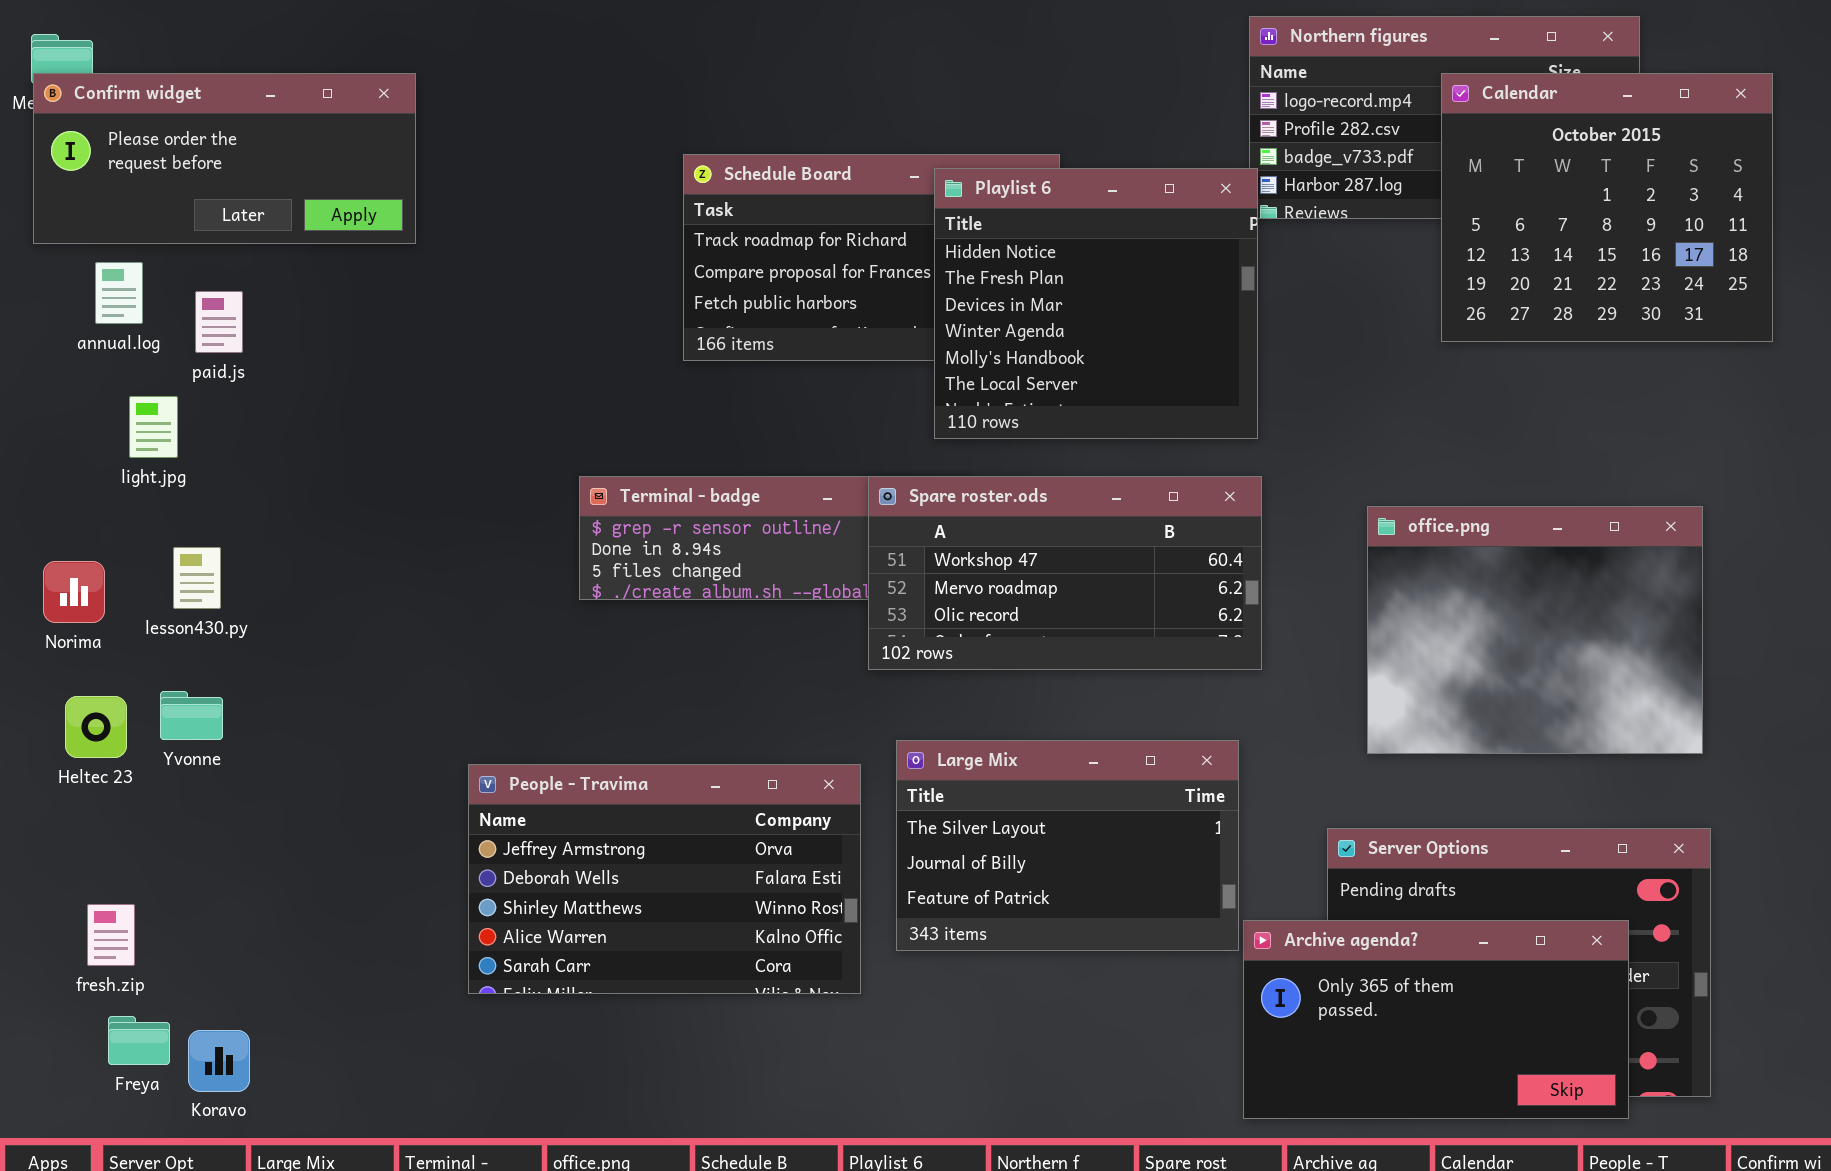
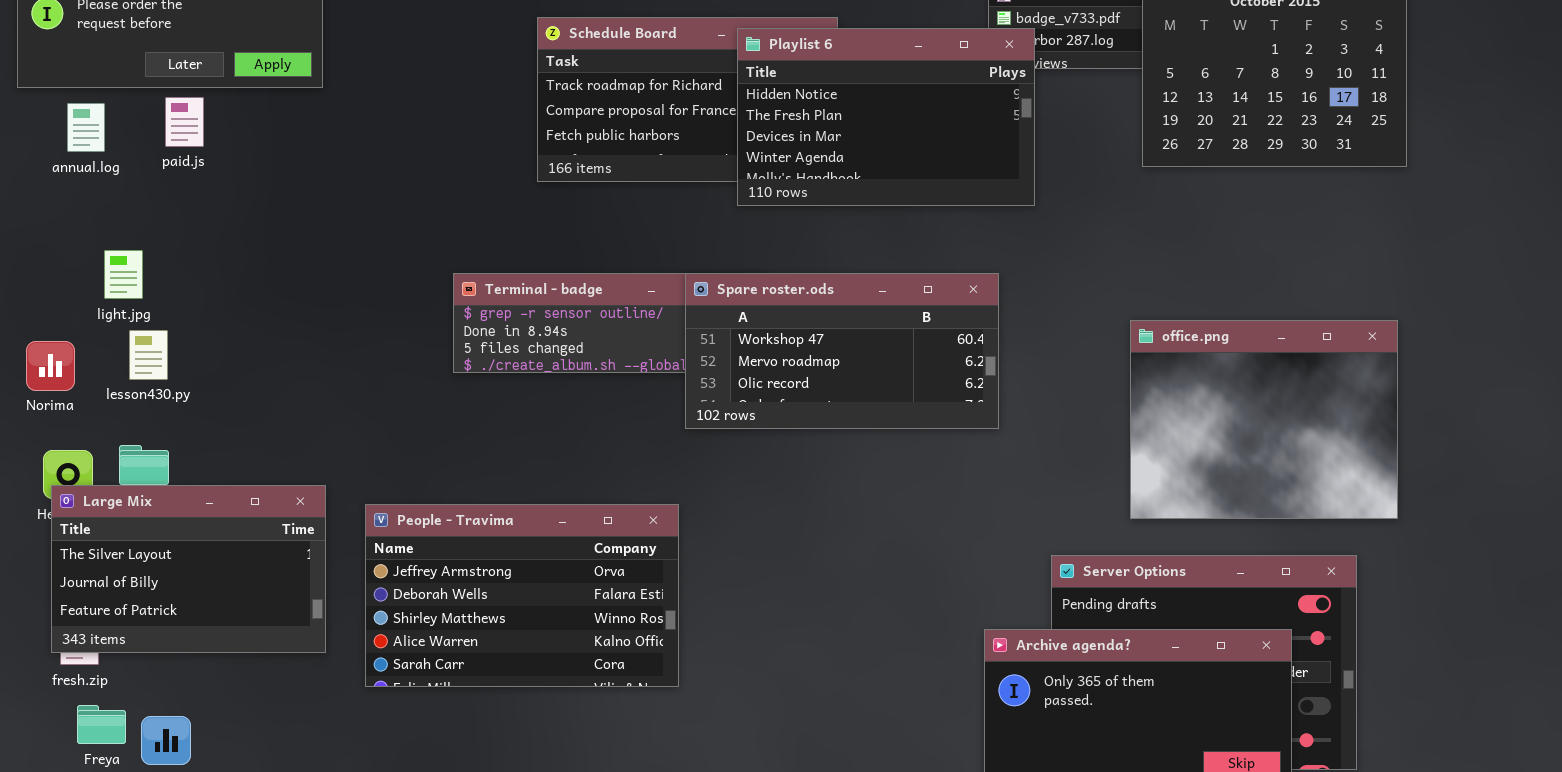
Playlist 6: [934,168,1258,439] -> [737,28,1035,206], resized
paid.js: [195,291,243,353] -> [165,97,204,147], moved
light.jpg: [129,396,178,458] -> [104,250,143,299], moved
office.png: [1367,506,1703,754] -> [1130,320,1398,519], moved
Large Mix: [896,740,1239,951] -> [51,485,326,653], moved

